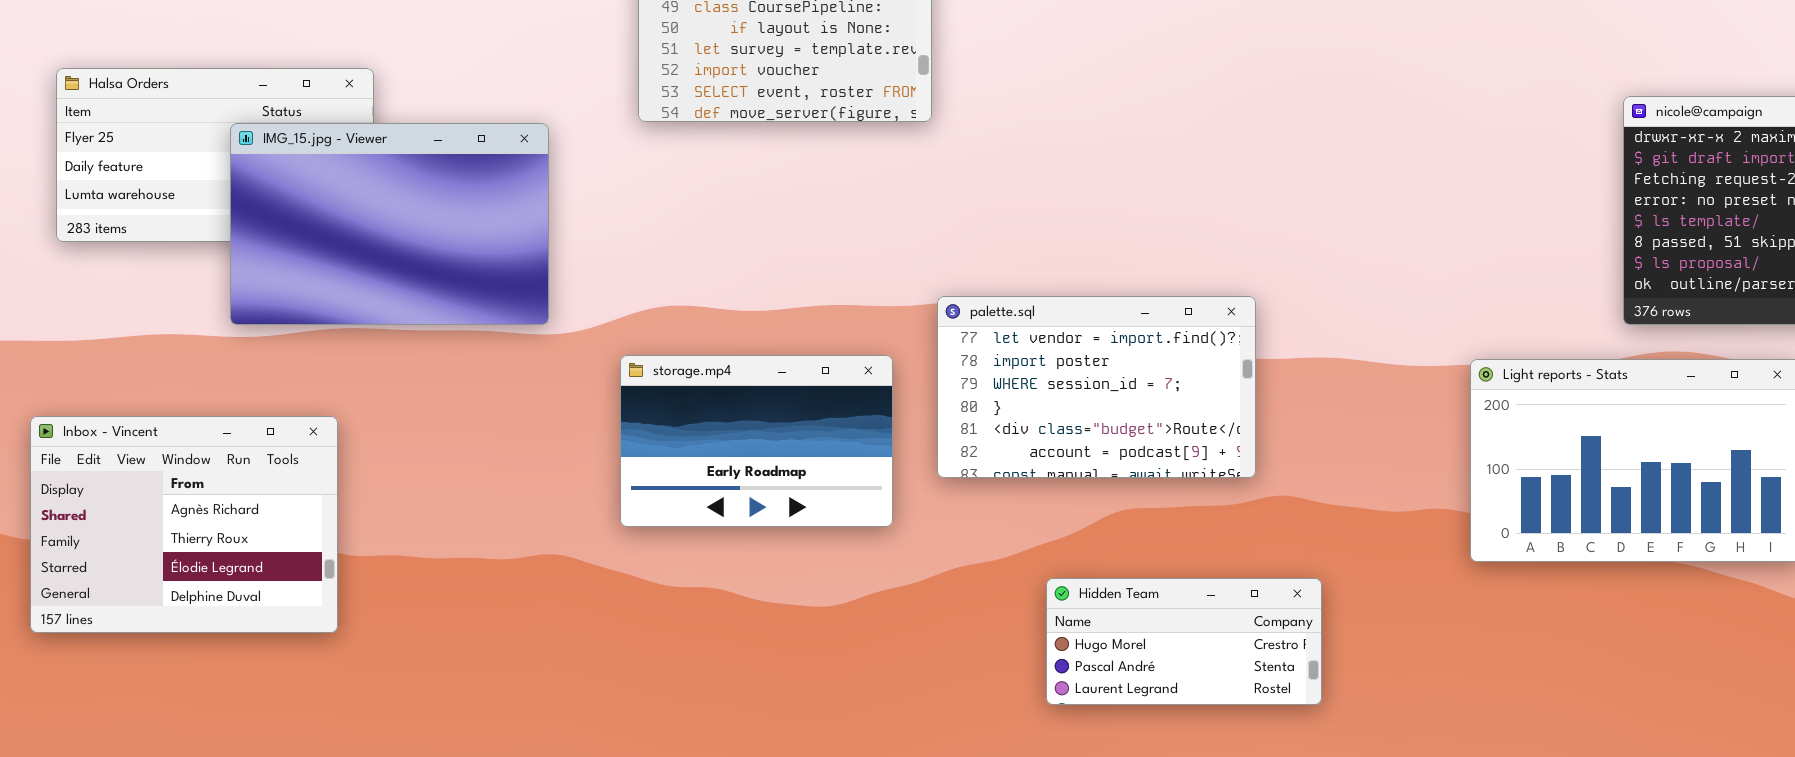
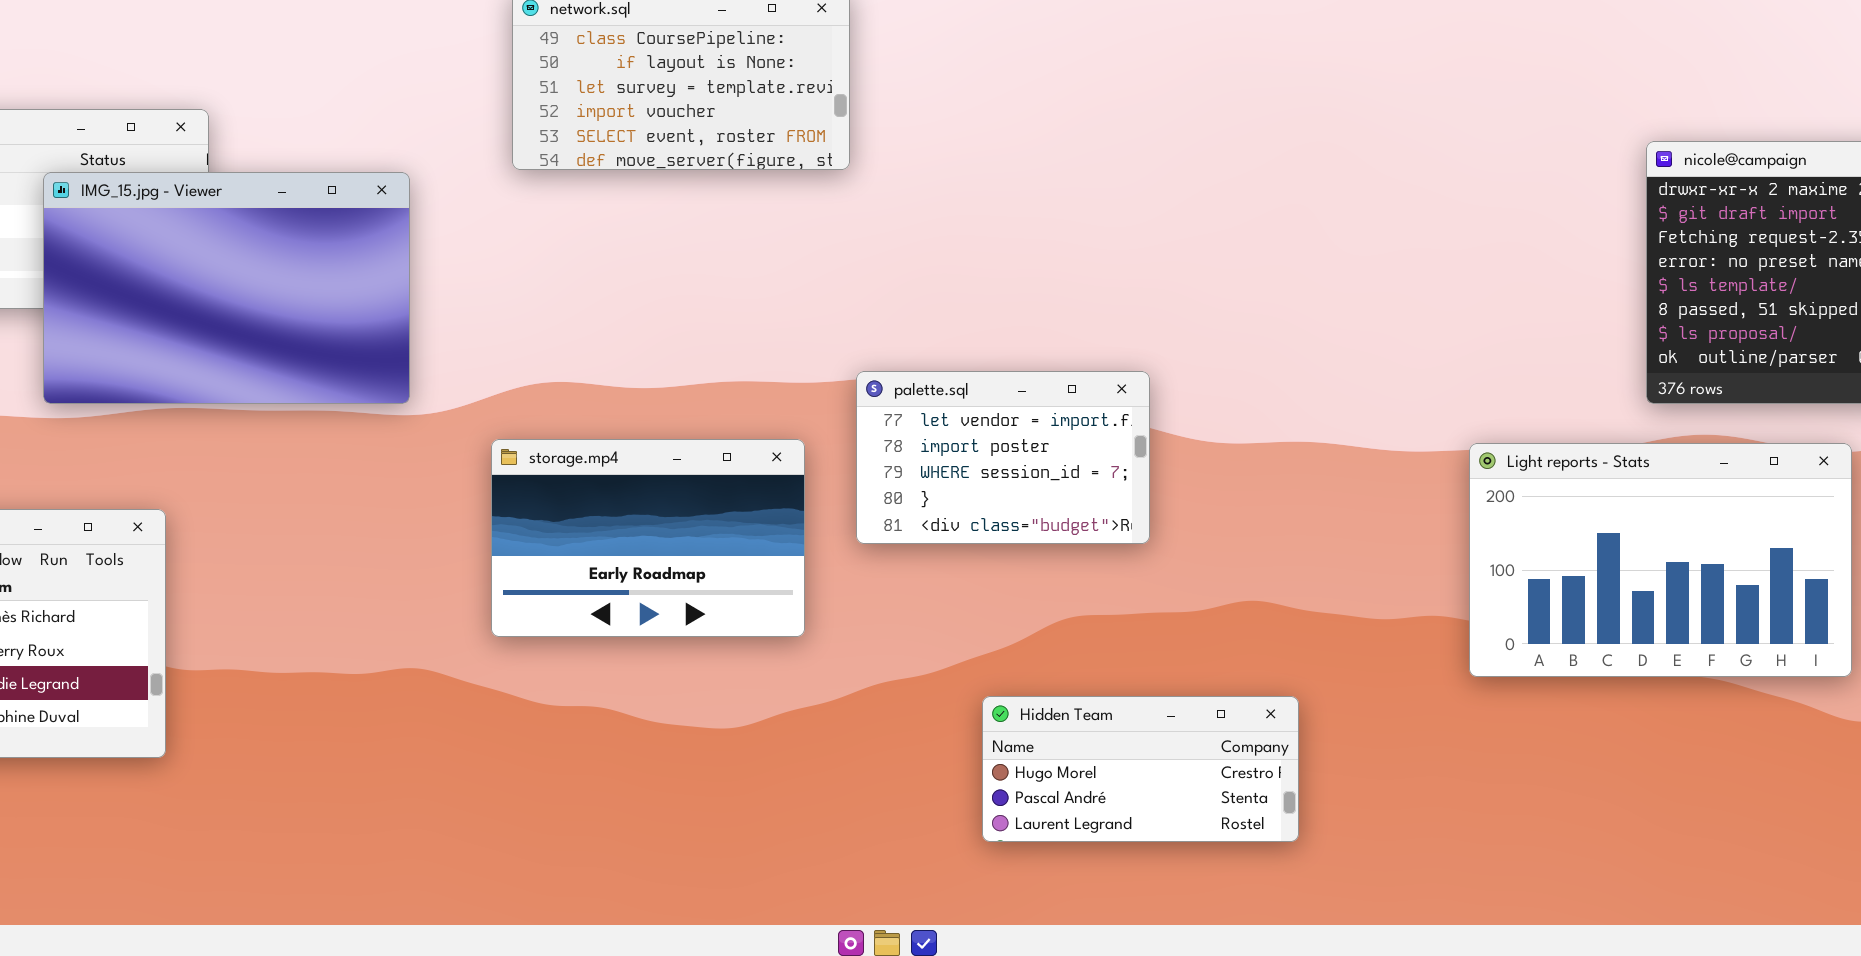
palette.sql: [937,296,1256,478] -> [856,371,1150,544], resized

